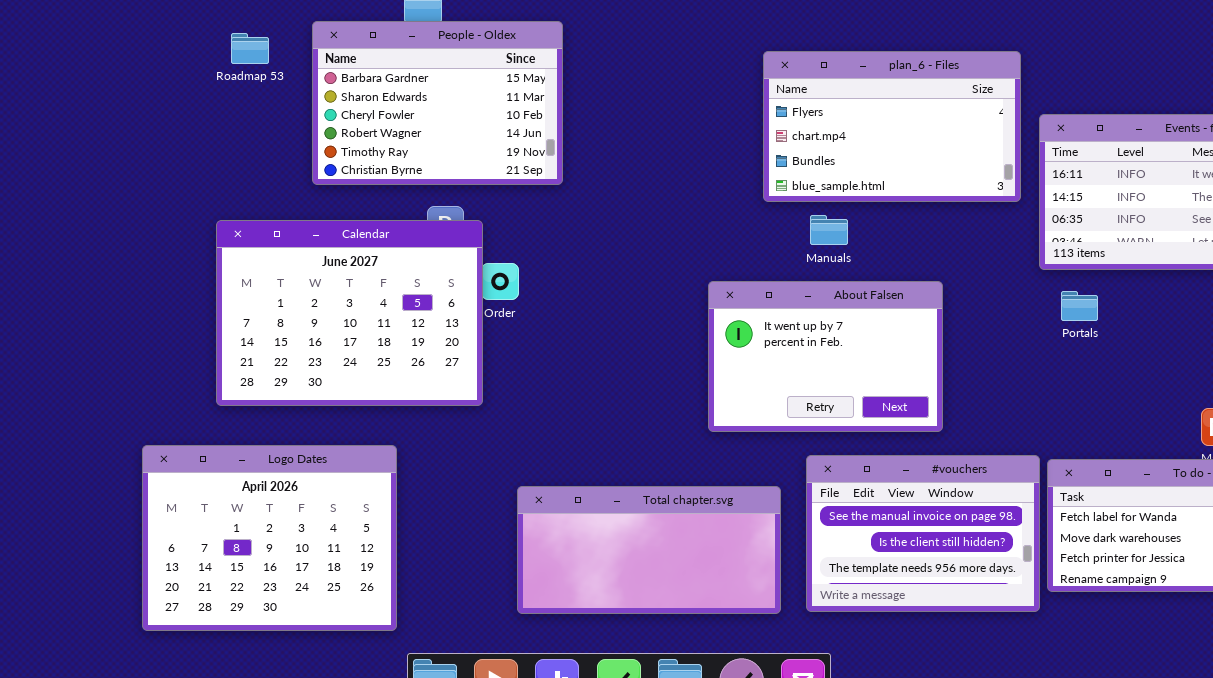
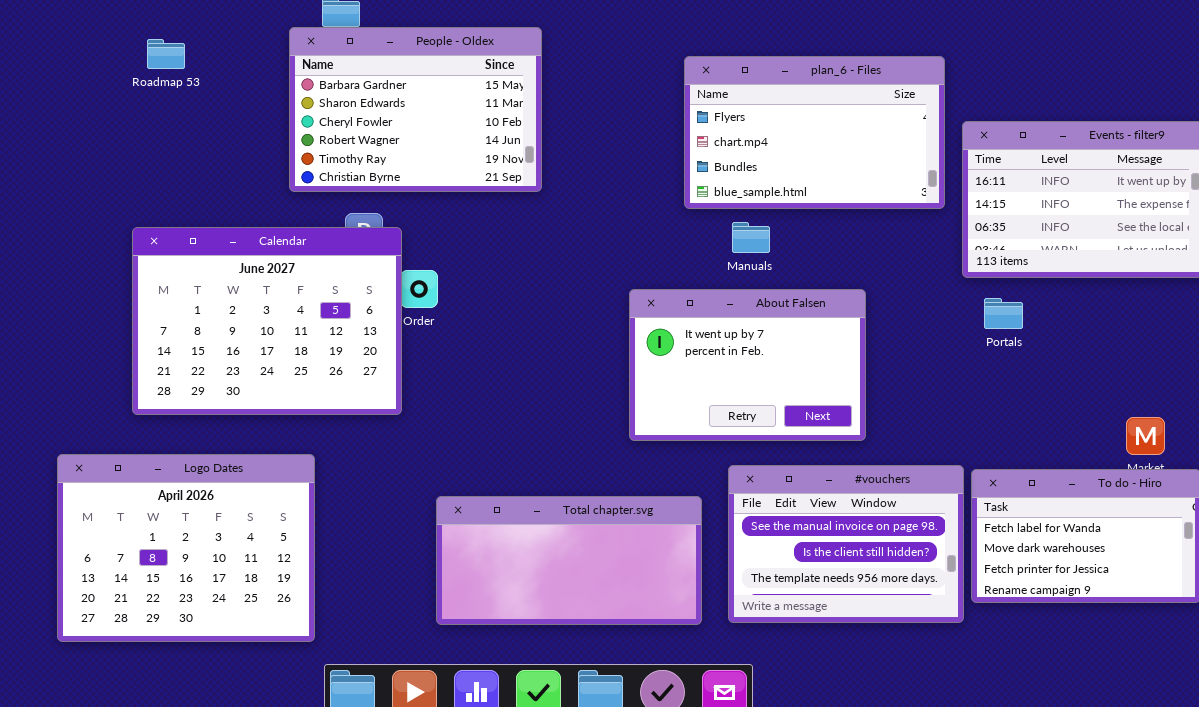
People - Oldex: [312,21,563,185] -> [289,27,542,192], moved

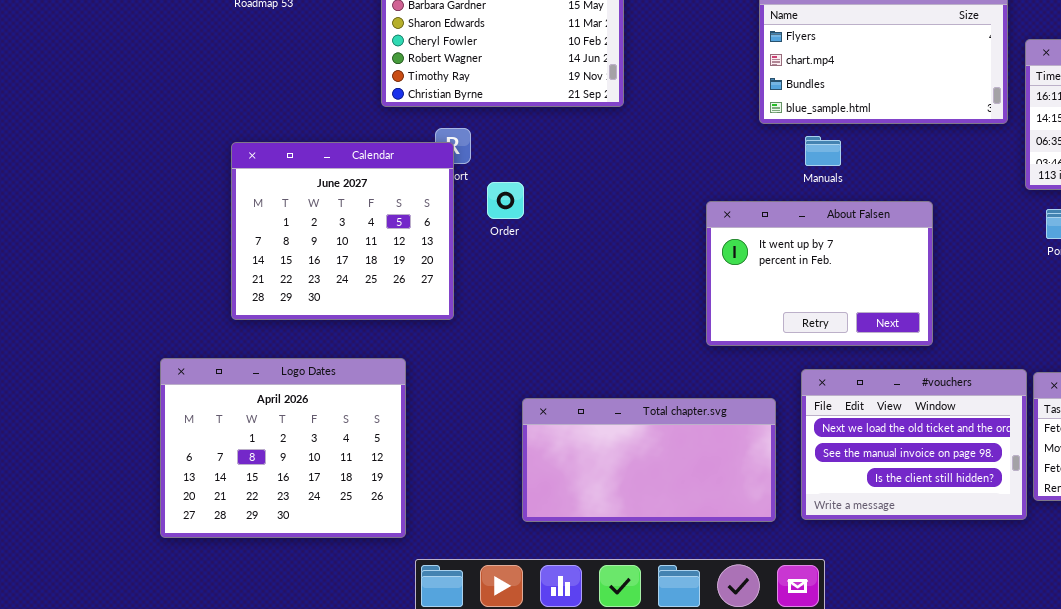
Calendar: [132,227,402,415] -> [231,142,454,320], resized
#vouchers: [728,465,964,623] -> [801,369,1027,520], scrolled up 1 row

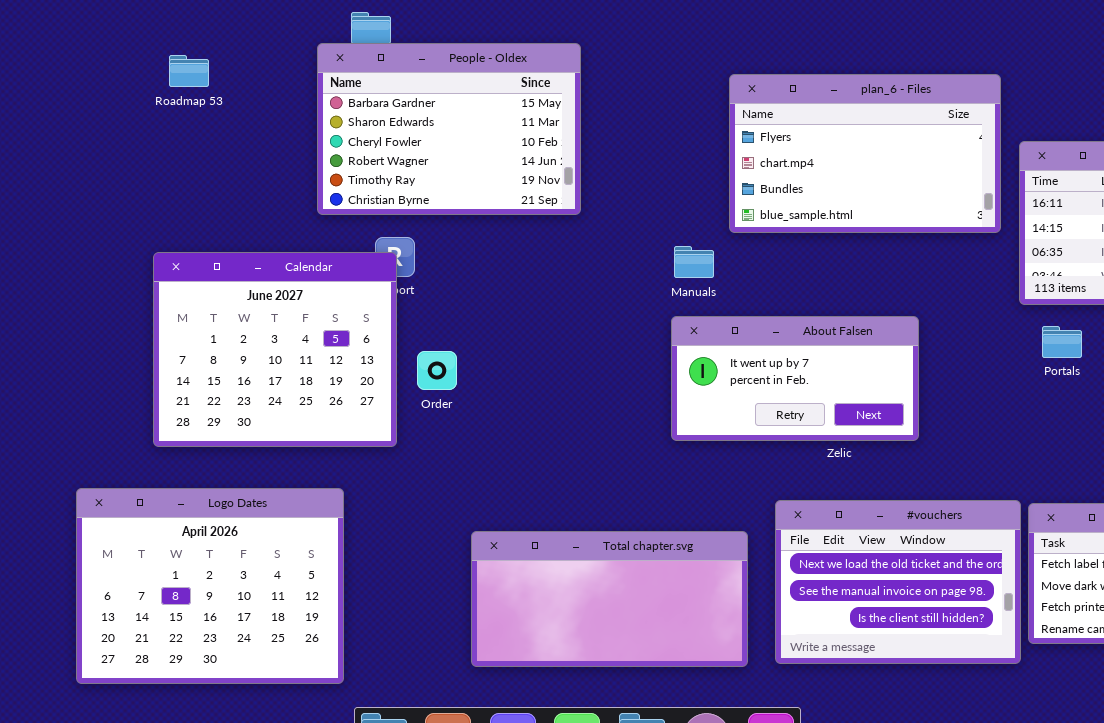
Manuals: [805,136,841,166] -> [674,246,714,278], moved
Order: [487,182,524,219] -> [417,351,457,390], moved
About Falsen: [706,201,933,346] -> [671,316,919,441], resized

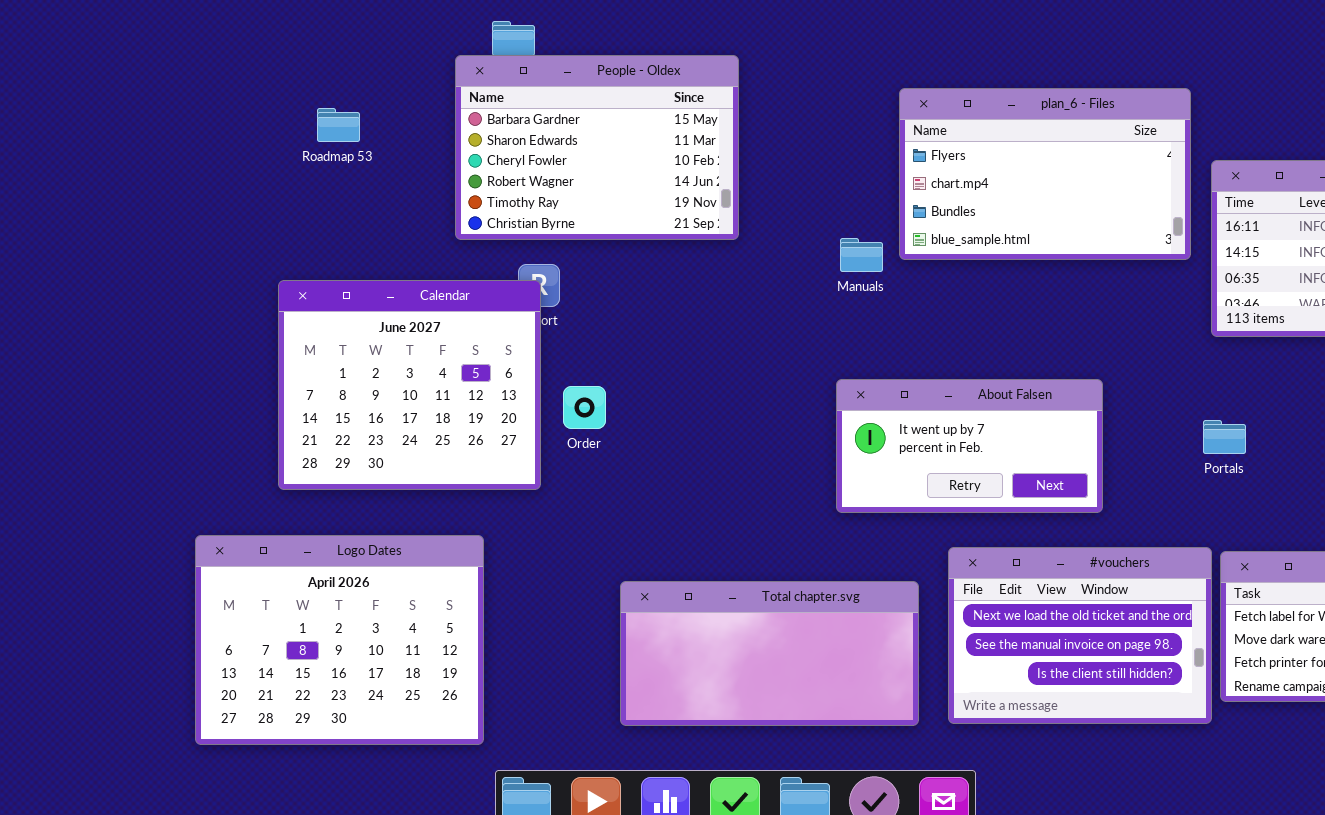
Roadmap 53: [169,55,209,87] -> [317,108,360,142], moved
Manuals: [674,246,714,278] -> [840,238,883,272], moved
About Falsen: [671,316,919,441] -> [836,379,1103,513], moved
Portals: [1042,326,1082,358] -> [1203,420,1246,454], moved

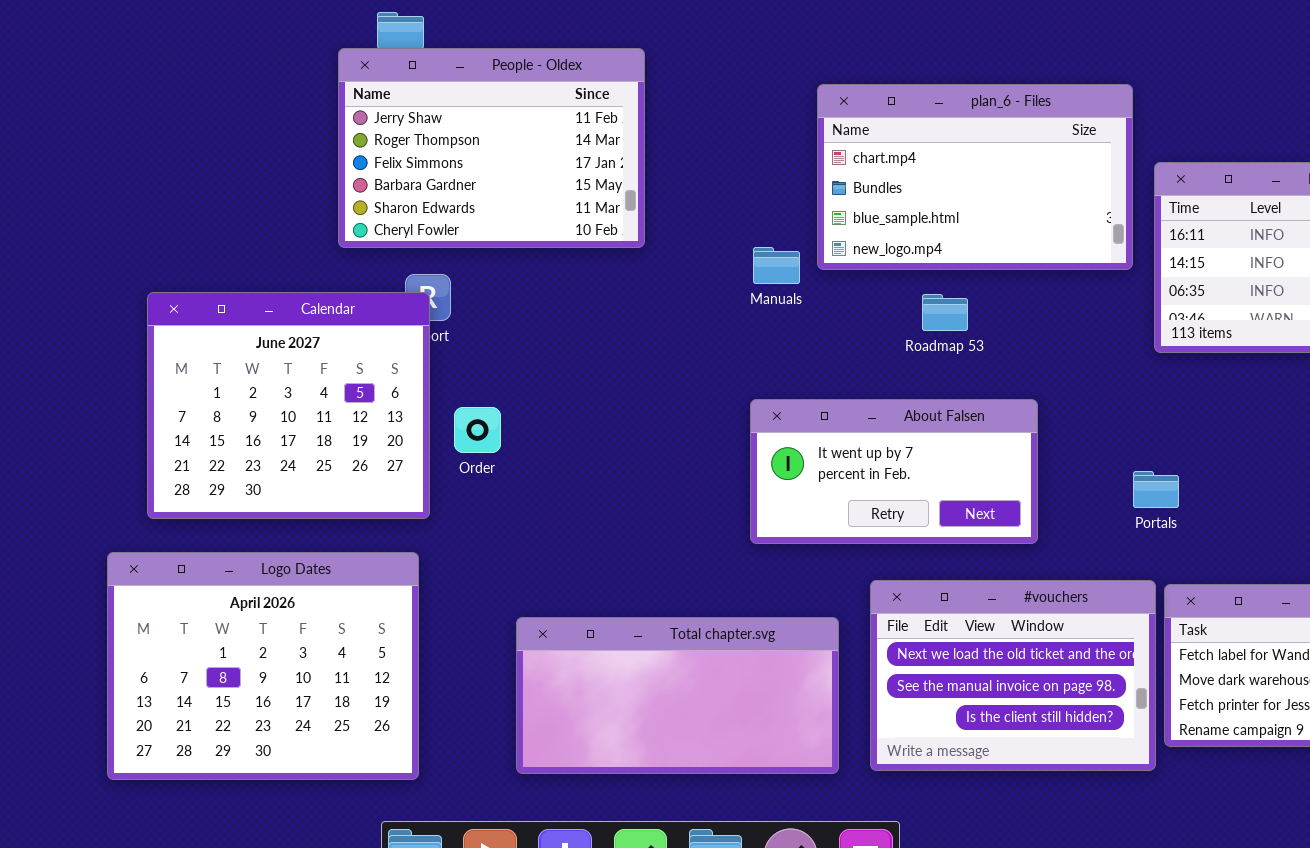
People - Oldex: [455,55,739,240] -> [338,48,645,248], scrolled up 3 rows
plan_6 - Files: [899,88,1191,260] -> [817,84,1133,270], scrolled down 1 row
Roadmap 53: [317,108,360,142] -> [922,294,968,331], moved
Portals: [1203,420,1246,454] -> [1133,471,1179,508], moved
Logo Dates: [195,535,484,745] -> [107,552,419,780], moved

